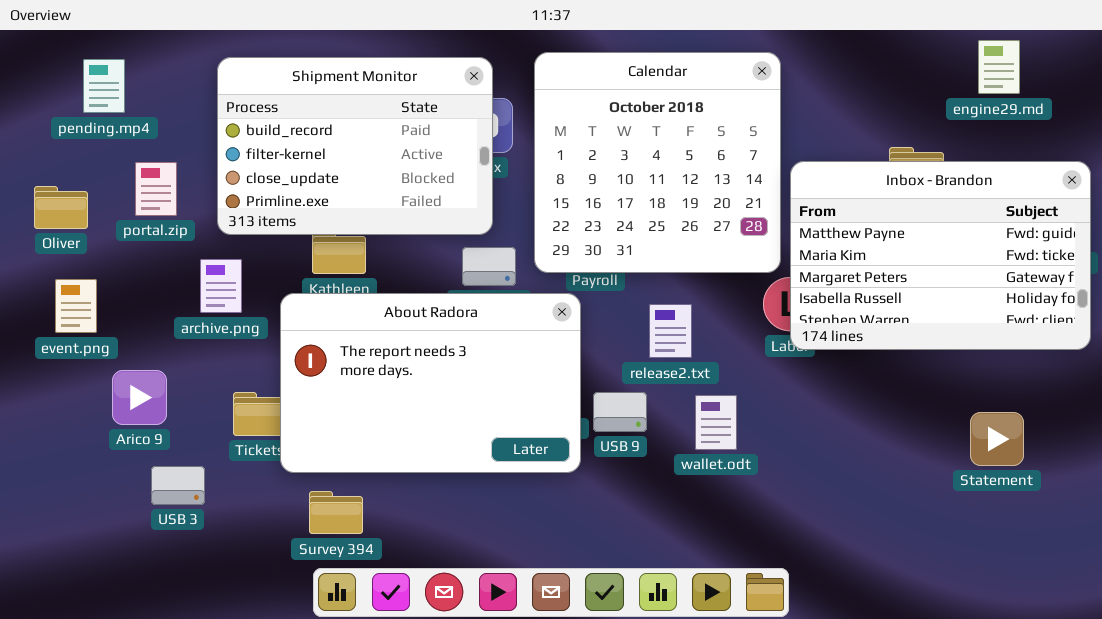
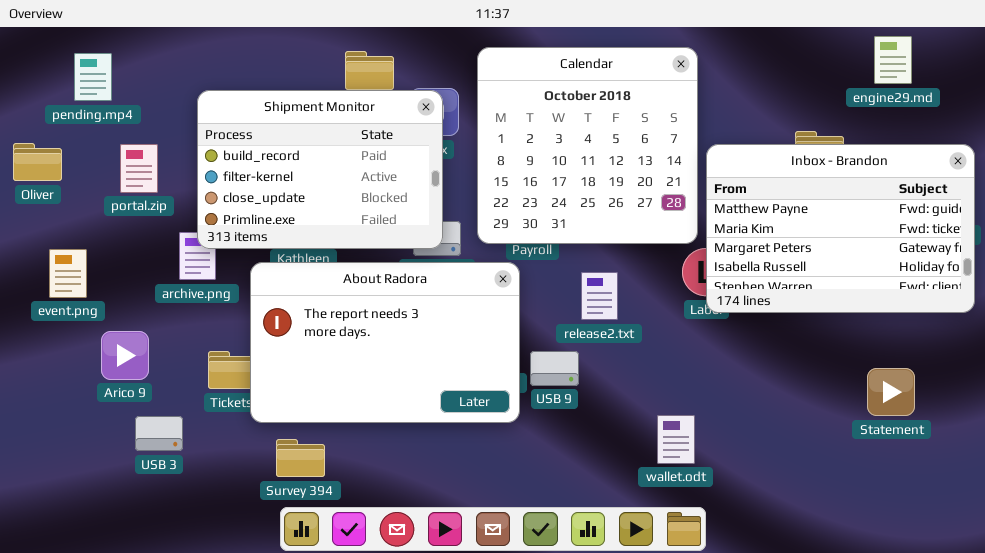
Shipment Monitor: [217,57,493,235] -> [197,90,443,249], moved
Oliver: [34,186,88,229] -> [13,143,62,181], moved
wallet.odt: [695,395,737,450] -> [657,415,695,464], moved

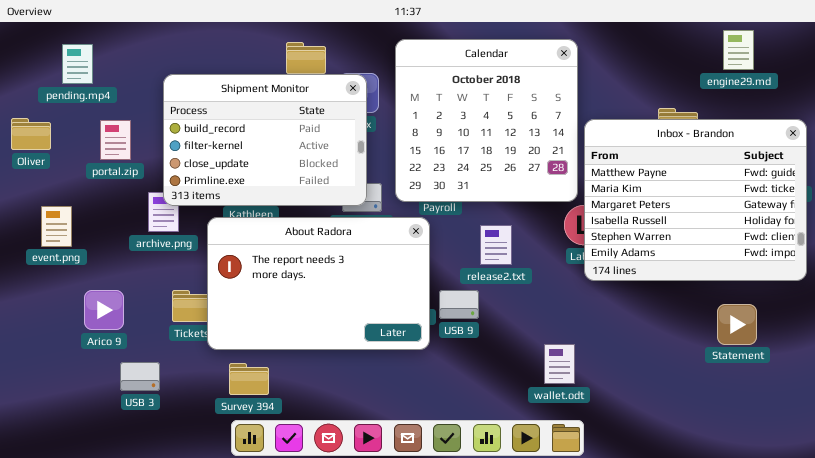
Inbox - Brandon: [706,144,975,313] -> [584,119,807,281], resized
Arico 9: [101,331,149,380] -> [84,290,124,330], moved
USB 3: [135,416,183,451] -> [120,362,160,391], moved

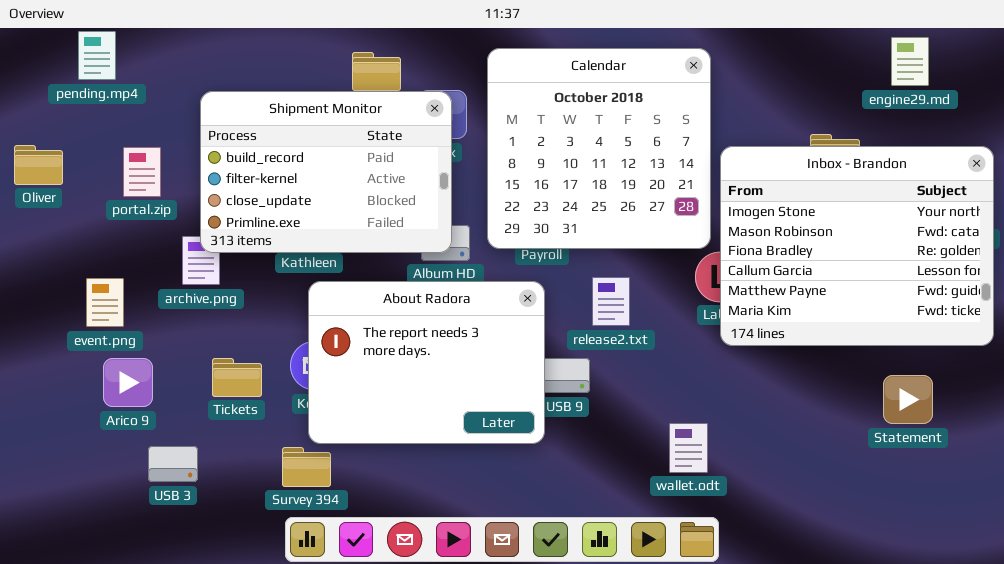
pending.mp4: [62,44,93,84] -> [78,31,116,80], moved
Inbox - Brandon: [584,119,807,281] -> [720,146,994,346], scrolled up 4 rows
event.png: [41,206,72,247] -> [86,278,124,327], moved
About Radora: [207,217,430,350] -> [308,281,545,444], moved, resized

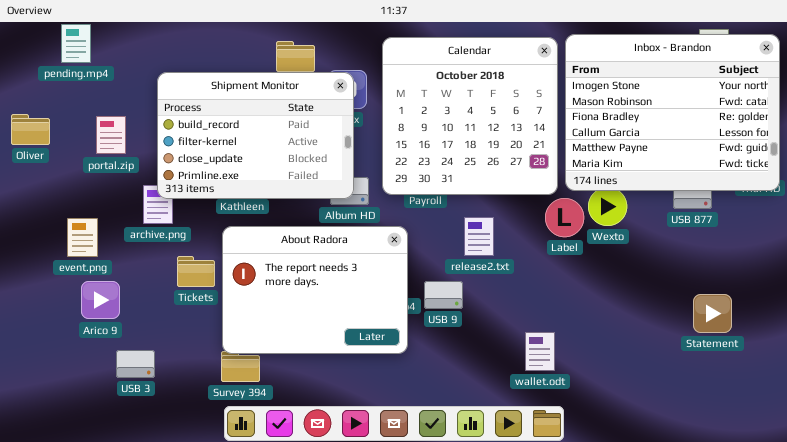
Inbox - Brandon: [720,146,994,346] -> [565,34,780,191], moved
About Radora: [308,281,545,444] -> [222,226,408,354], moved
Tickets: [212,358,262,397] -> [177,256,215,287], moved

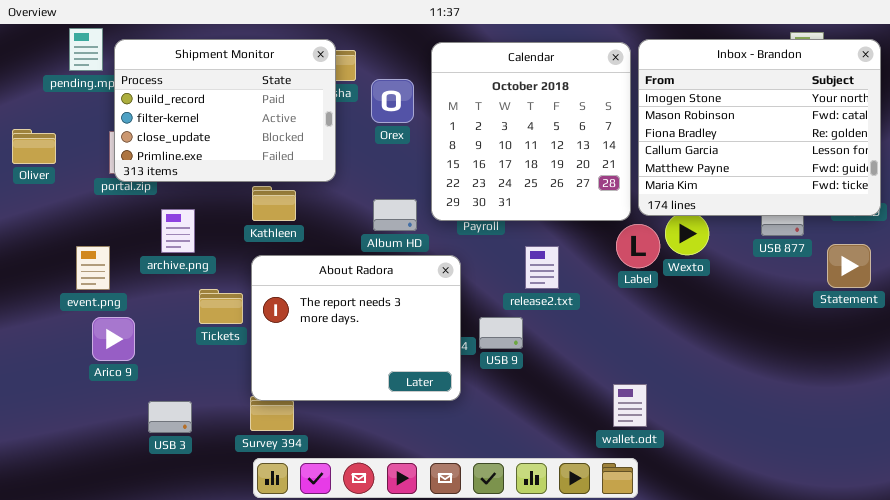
Shipment Monitor: [157,72,354,199] -> [114,39,336,182], moved
Statement: [693,294,732,333] -> [827,244,871,288], moved
wallet.odt: [525,332,555,371] -> [613,384,647,427], moved
USB 3: [116,350,155,378] -> [148,401,192,433], moved

